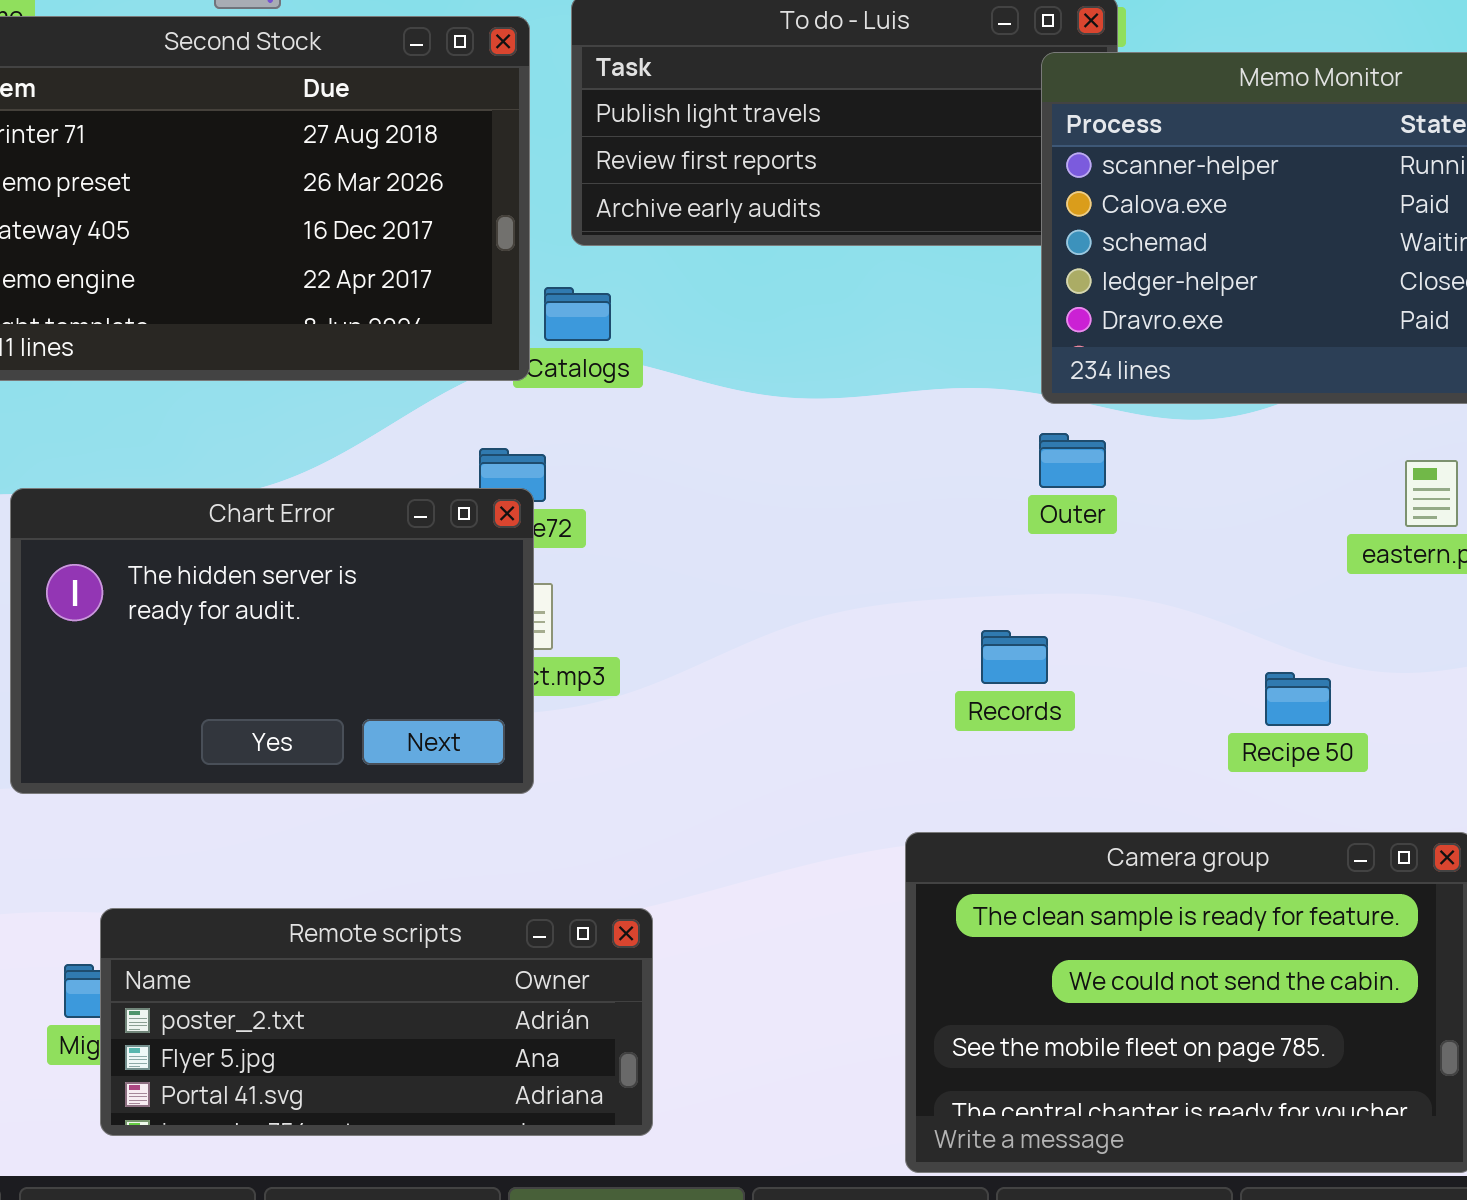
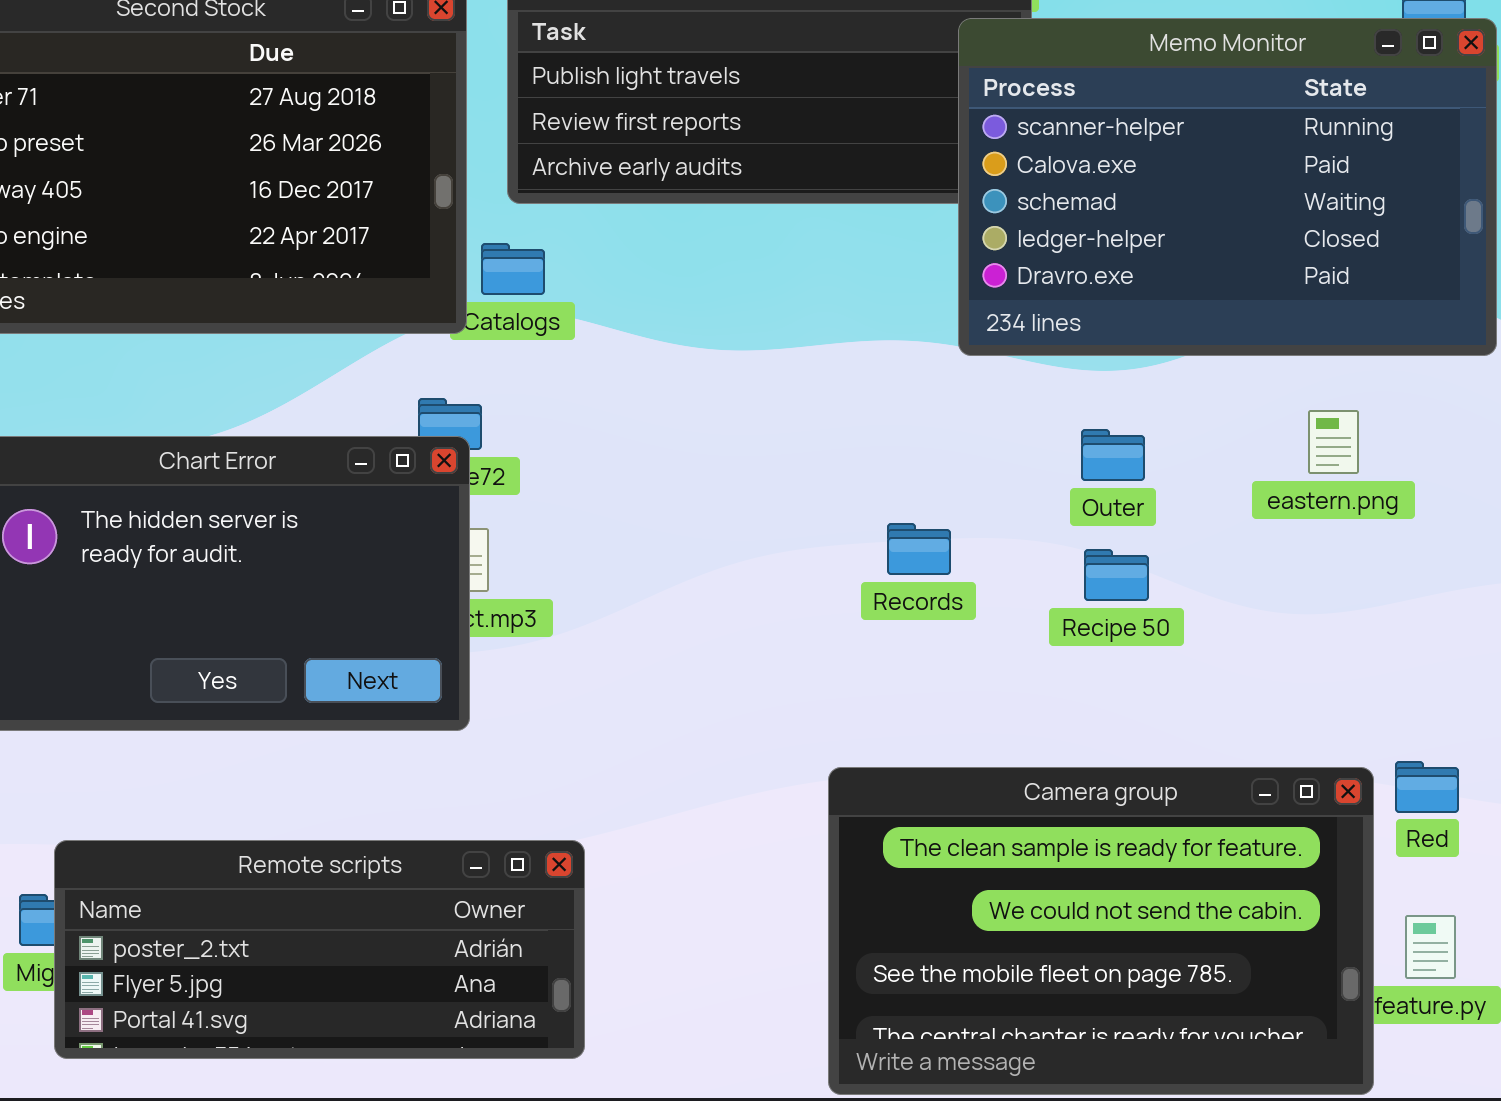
Outer: [1039,433,1106,488] -> [1081,429,1145,481], moved
Records: [981,630,1048,684] -> [887,523,951,575], moved
Recipe 50: [1265,672,1331,726] -> [1084,549,1149,601], moved

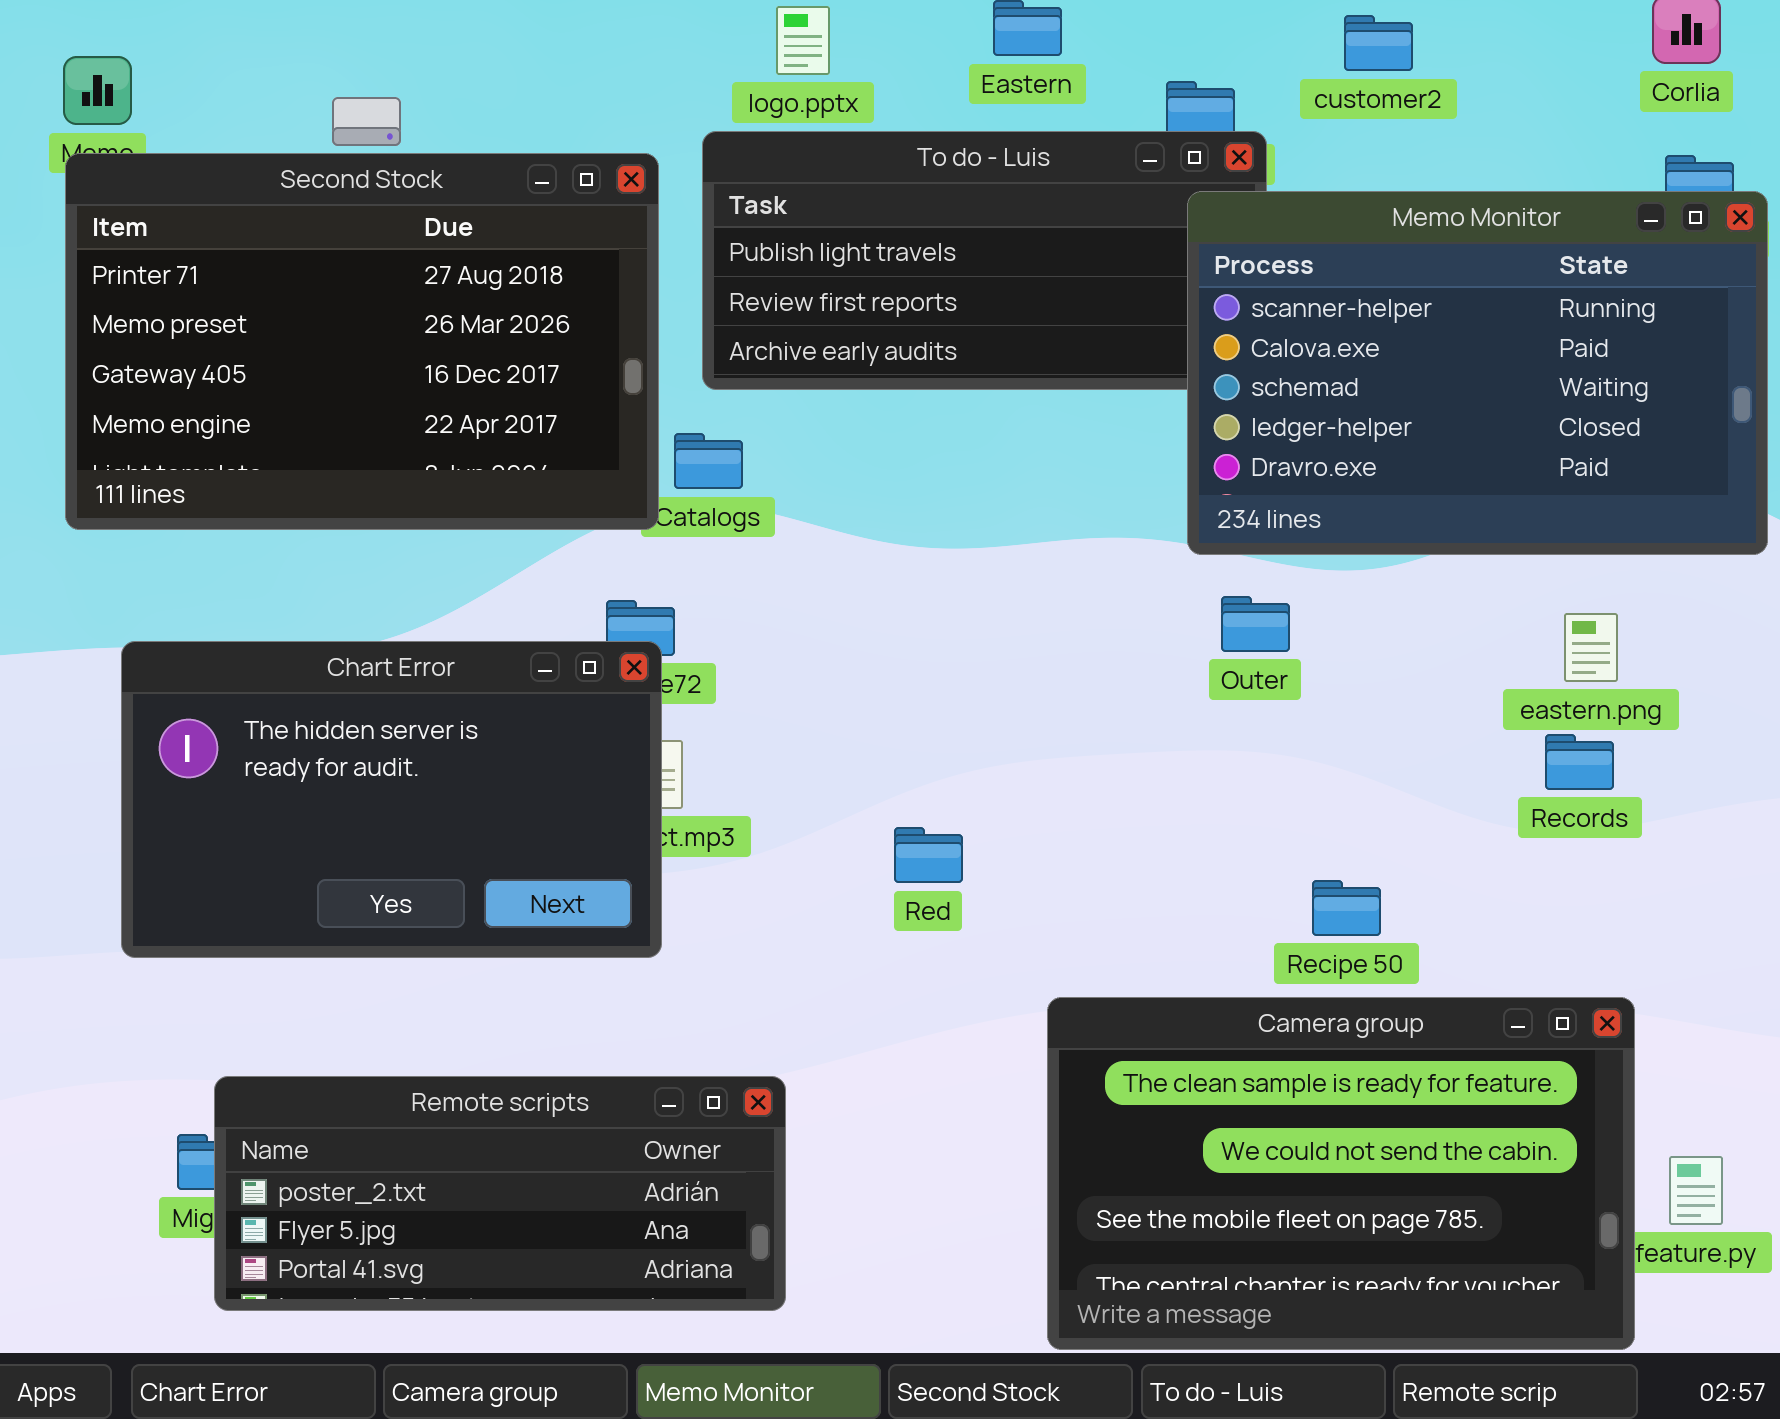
Outer: [1081,429,1145,481] -> [1221,596,1290,652], moved
Records: [887,523,951,575] -> [1545,734,1614,790], moved
Recipe 50: [1084,549,1149,601] -> [1312,880,1381,936], moved
Red: [1395,761,1459,813] -> [894,827,963,883], moved

